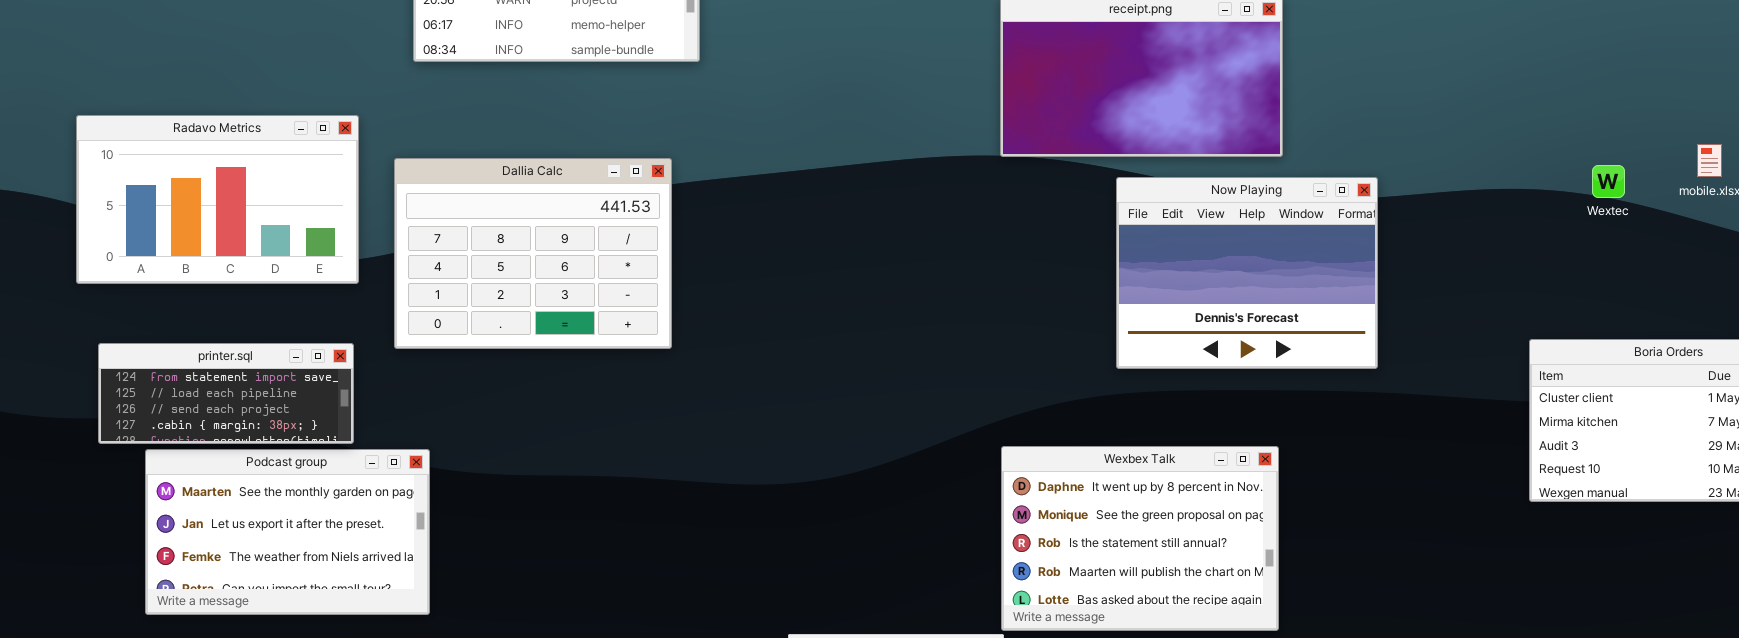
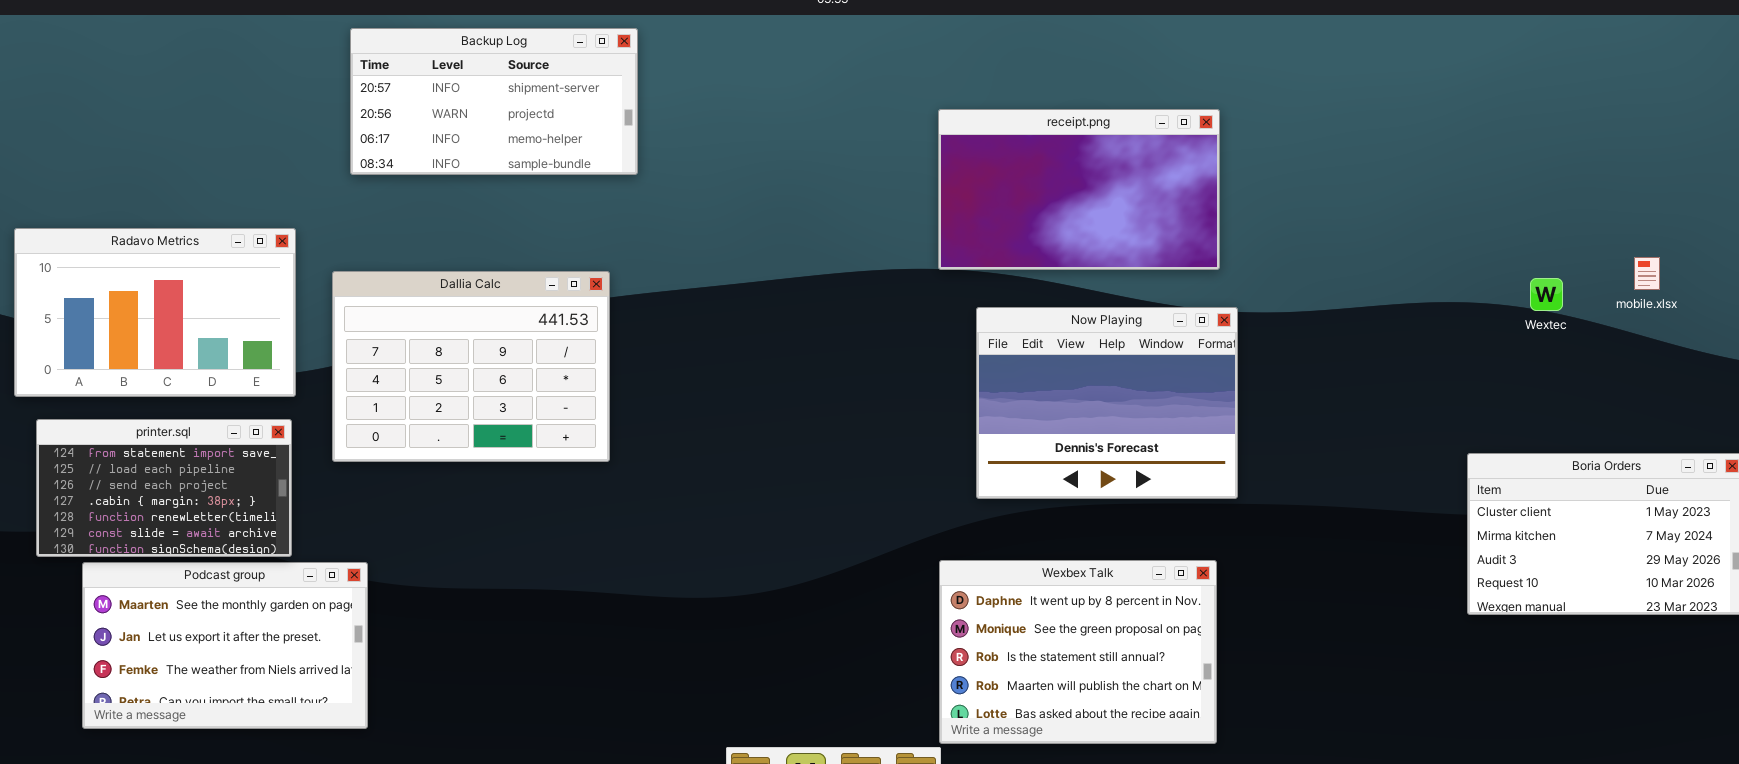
Now Playing: [1116,177,1378,369] -> [976,307,1238,499], moved
printer.sql: [98,343,354,444] -> [36,419,292,557], resized

